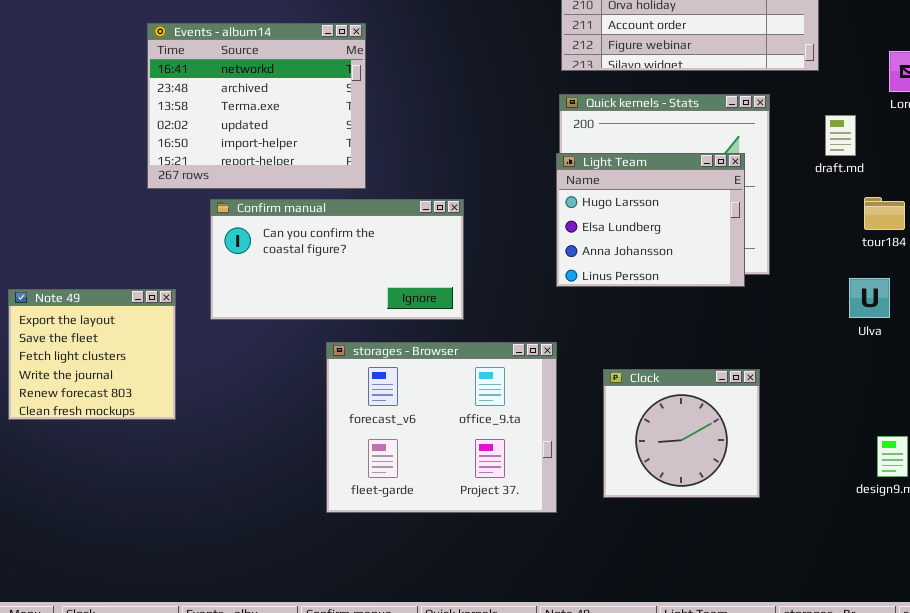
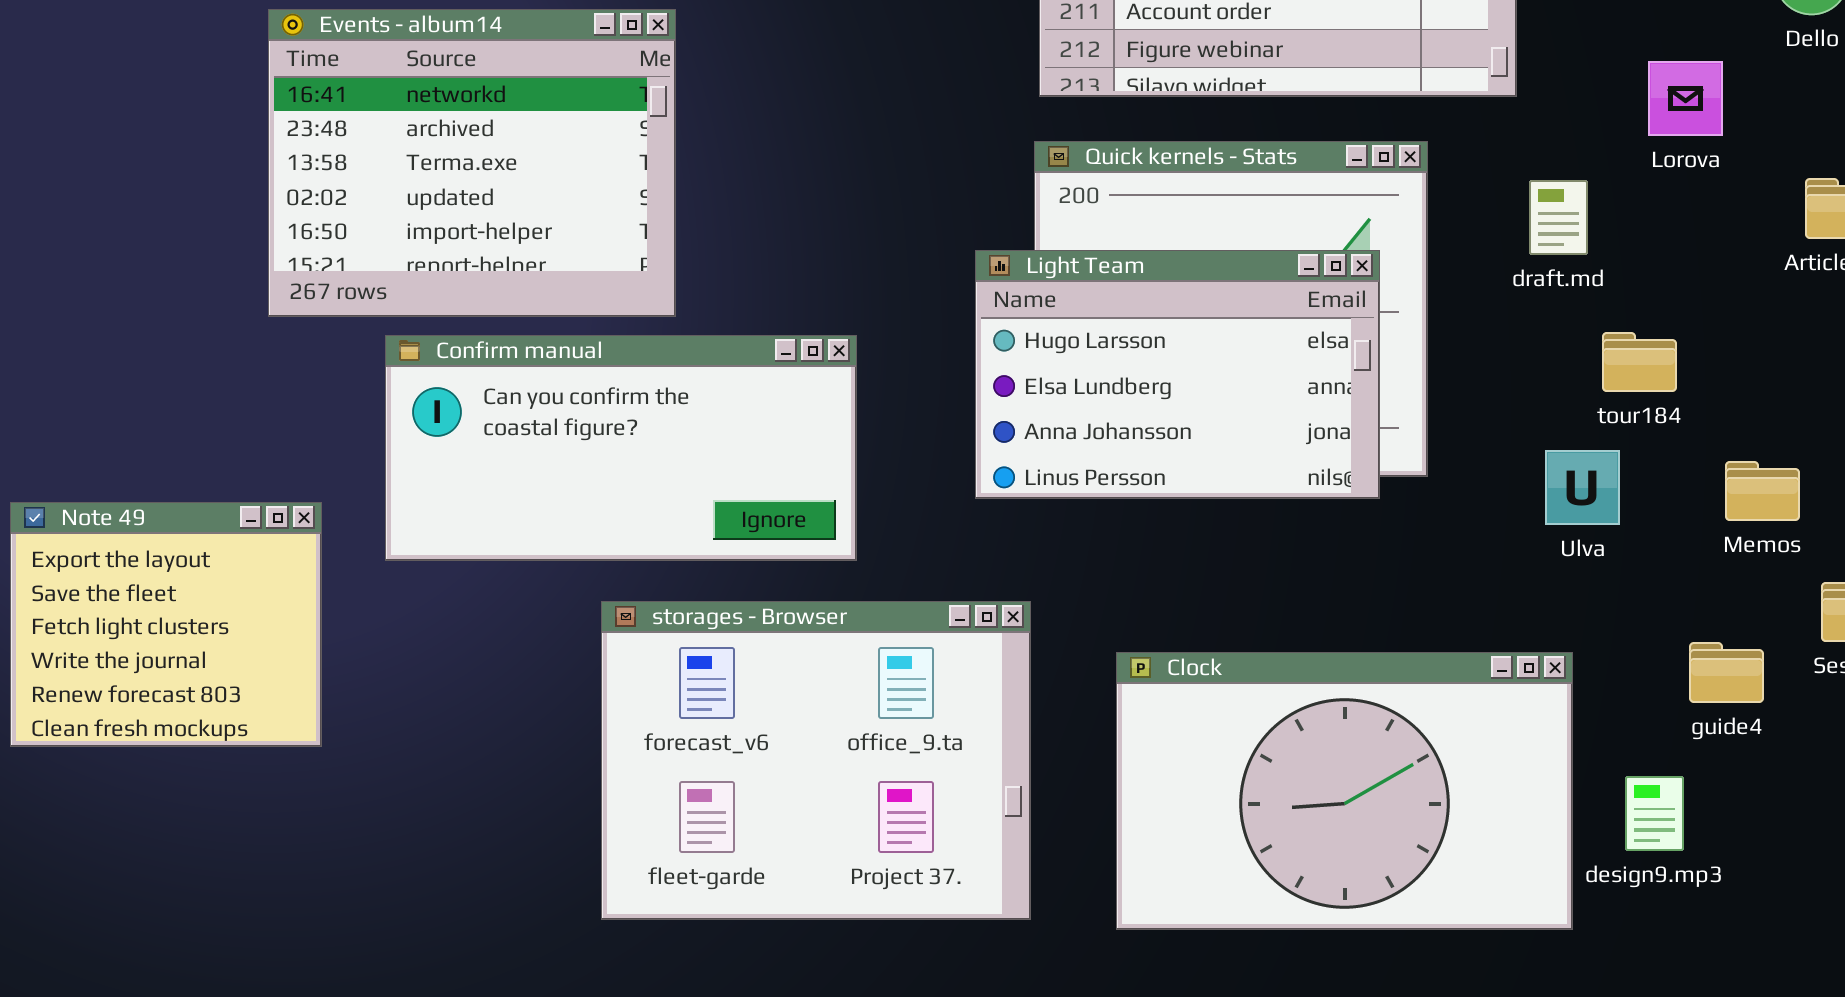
Light Team: [556,153,745,287] -> [975,250,1380,499], resized
Ulva: [849,278,890,318] -> [1545,450,1620,525], moved
Clock: [603,369,760,498] -> [1116,652,1573,930], resized

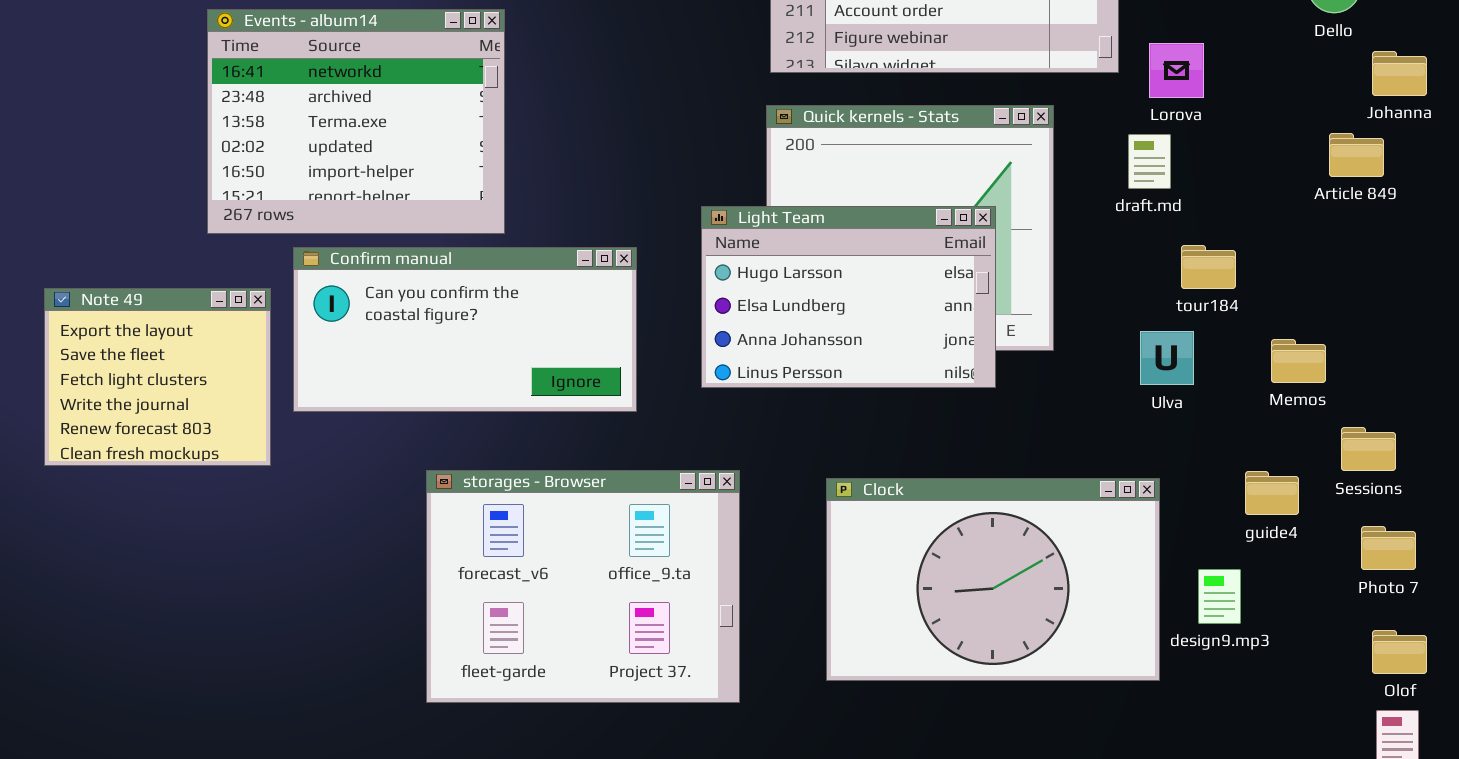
Lorova: [1648,61,1723,136] -> [1149,43,1204,98], moved
Light Team: [975,250,1380,499] -> [701,206,996,388], moved
Note 49: [10,502,322,747] -> [44,288,271,466], moved
storages - Browser: [601,601,1031,920] -> [426,470,740,703], moved

